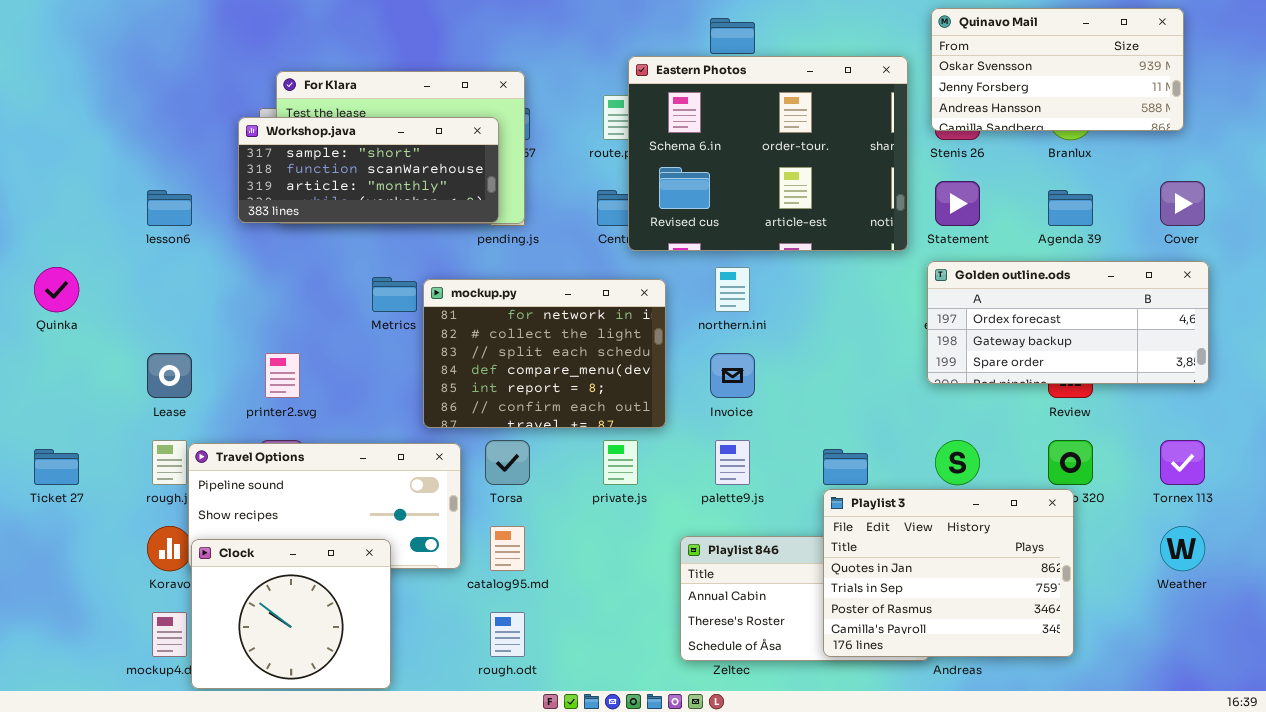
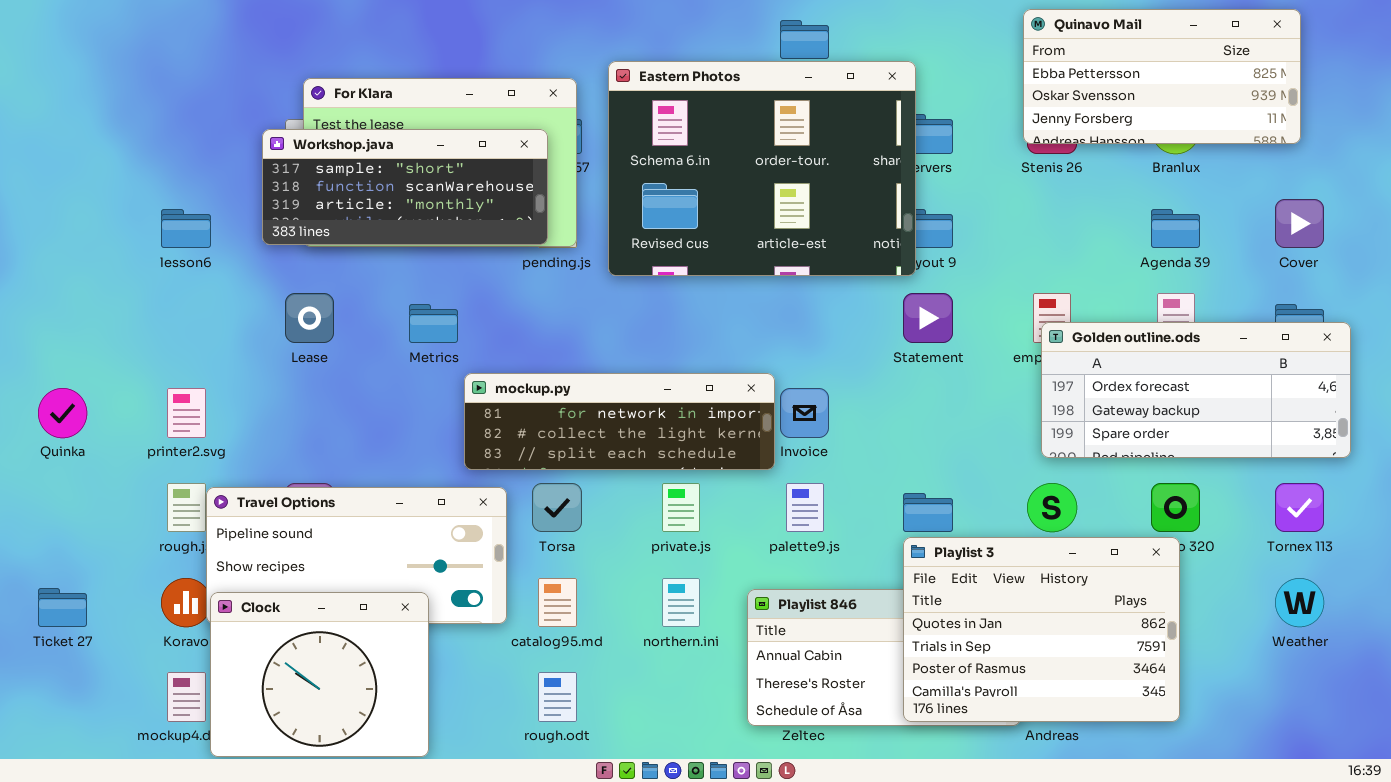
Quinavo Mail: [931,8,1184,131] -> [1023,9,1301,144], scrolled up 1 row
Eastern Photos: [628,56,908,251] -> [608,61,916,276], moved
Statement: [935,181,980,226] -> [903,293,953,343], moved
Golden outline.ods: [927,261,1209,384] -> [1041,322,1351,458], moved
Quinka: [34,267,79,312] -> [38,388,87,438], moved
northern.ini: [715,267,750,312] -> [662,578,700,627], moved
mockup.py: [423,279,666,428] -> [464,373,775,470], resized
Lease: [147,353,192,398] -> [285,293,334,343], moved
printer2.svg: [265,353,300,398] -> [167,388,206,438], moved
Ticket 27: [34,449,79,485] -> [38,588,87,627], moved

